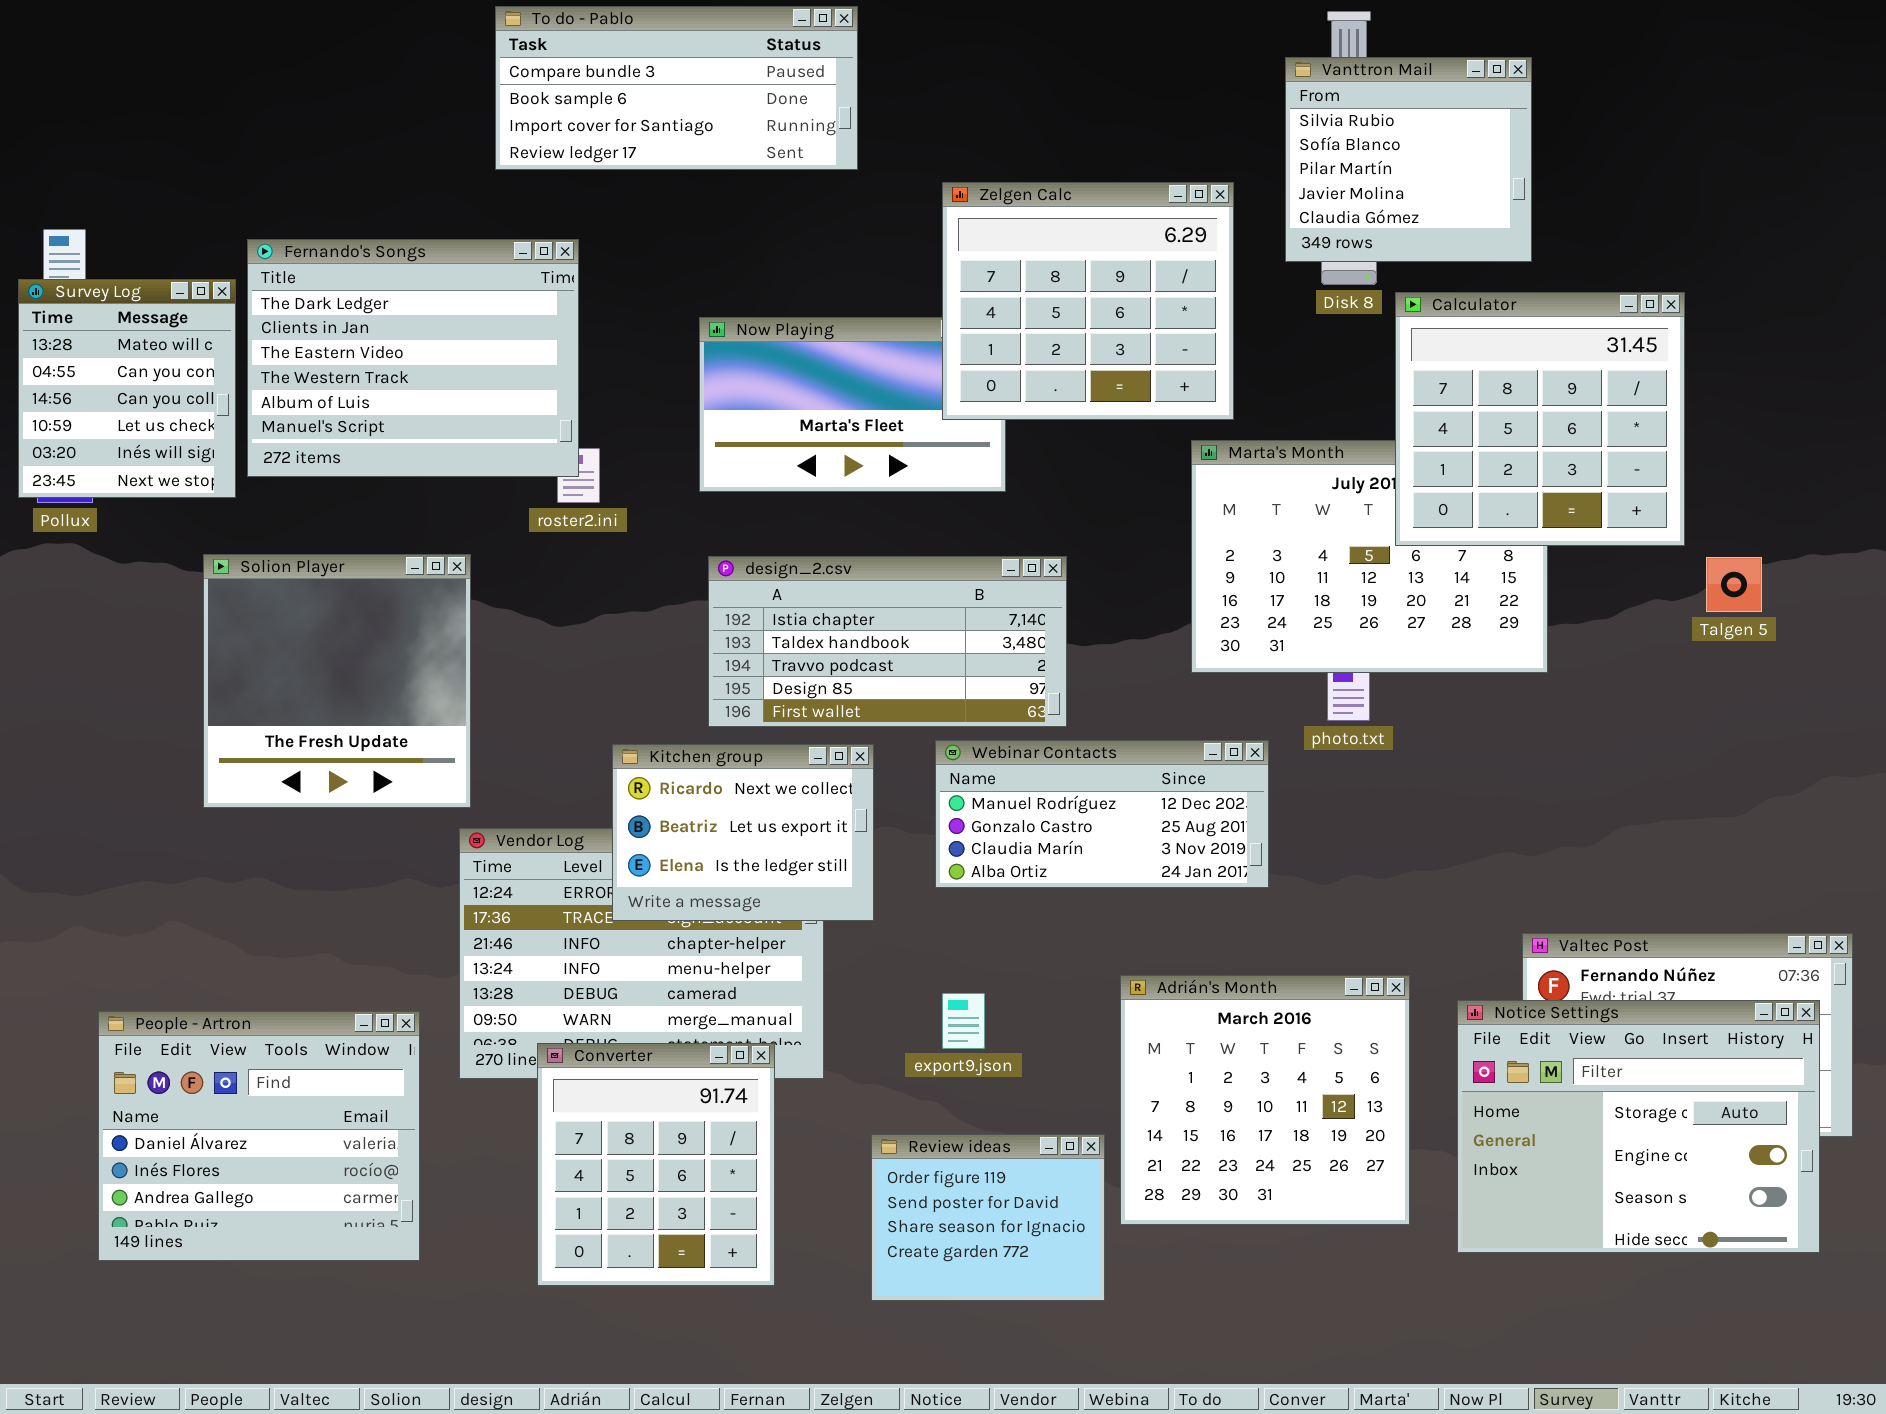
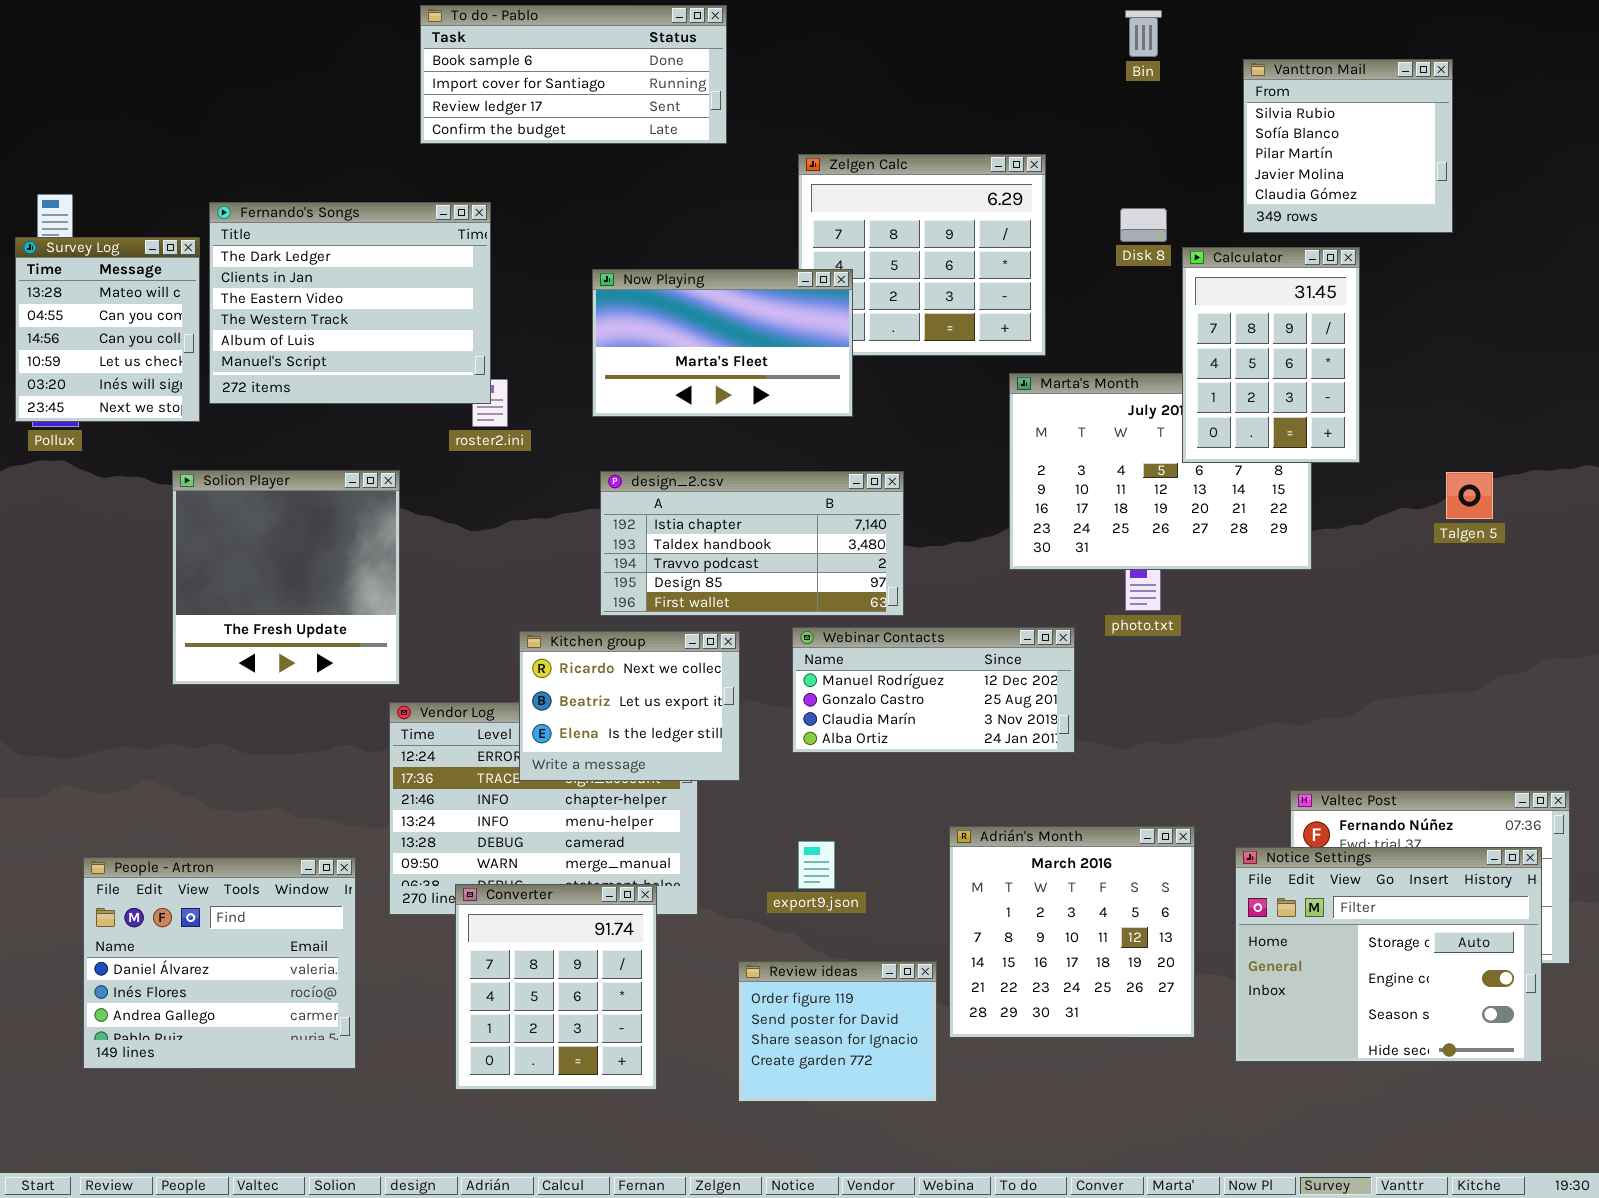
To do - Pablo: [495,6,858,170] -> [420,5,727,144], scrolled down 1 row
Vanttron Mail: [1285,57,1532,262] -> [1243,59,1453,233], moved
Calculator: [1395,292,1685,546] -> [1182,247,1360,463], resized
Now Playing: [699,317,1006,492] -> [592,269,853,417], raised

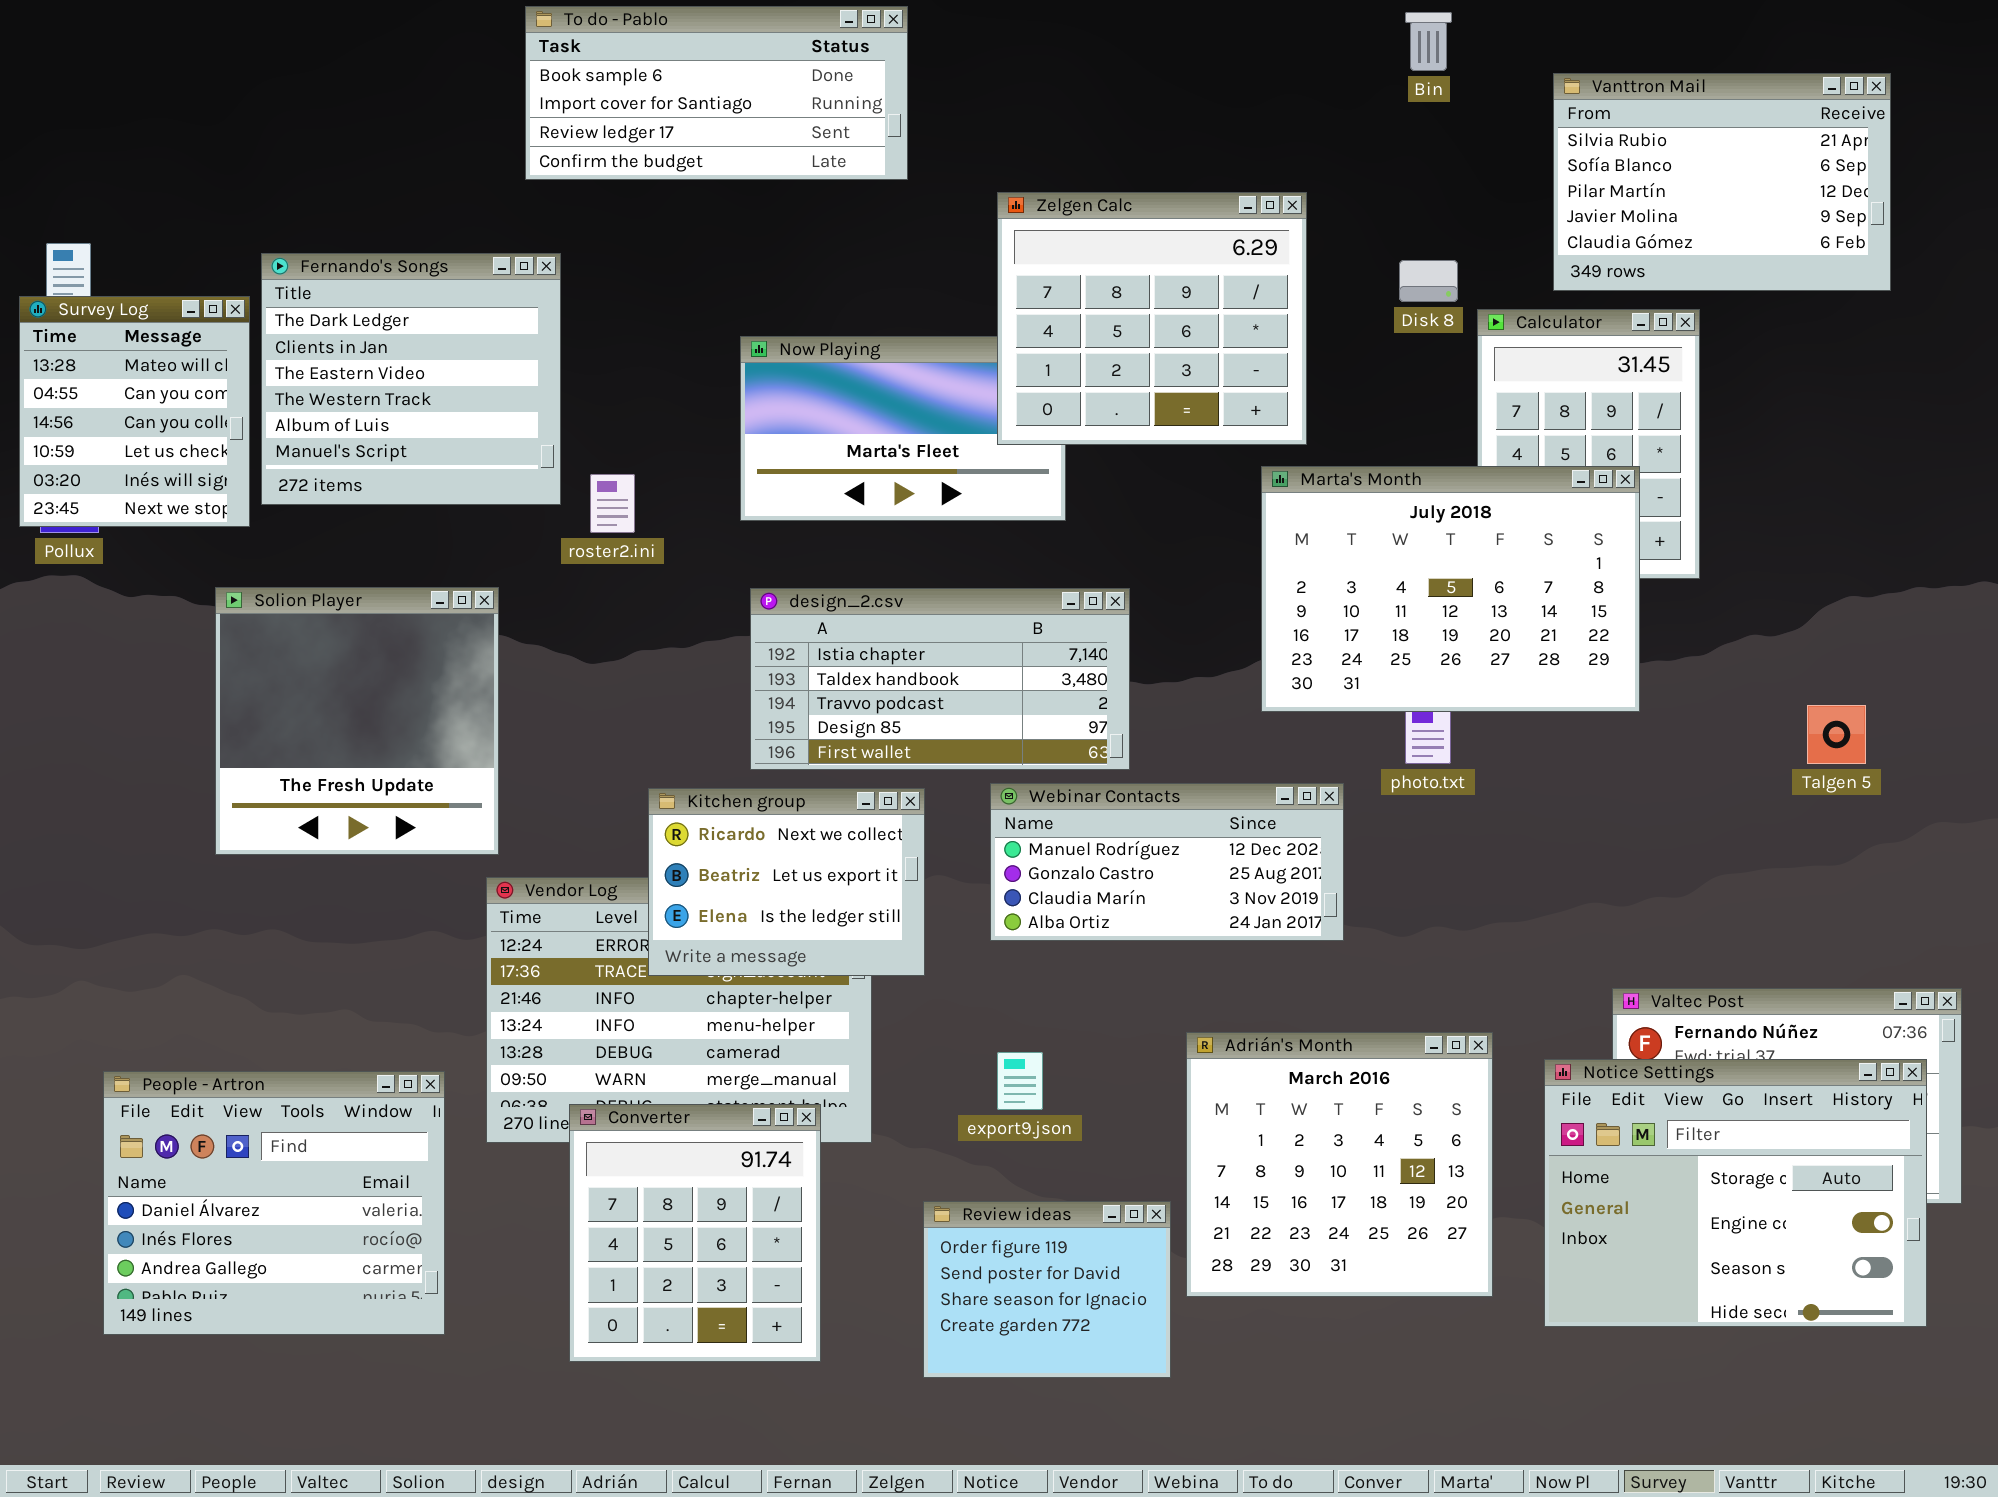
Vanttron Mail: [1243,59,1453,233] -> [1553,73,1891,291], resized
Zelgen Calc: [798,154,1046,356] -> [997,192,1307,445], raised
Fernando's Songs: [209,202,491,404] -> [261,253,561,505], resized
Marta's Month: [1009,373,1312,570] -> [1261,466,1640,712], raised
Talgen 5: [1446,472,1493,519] -> [1807,705,1866,764], moved

